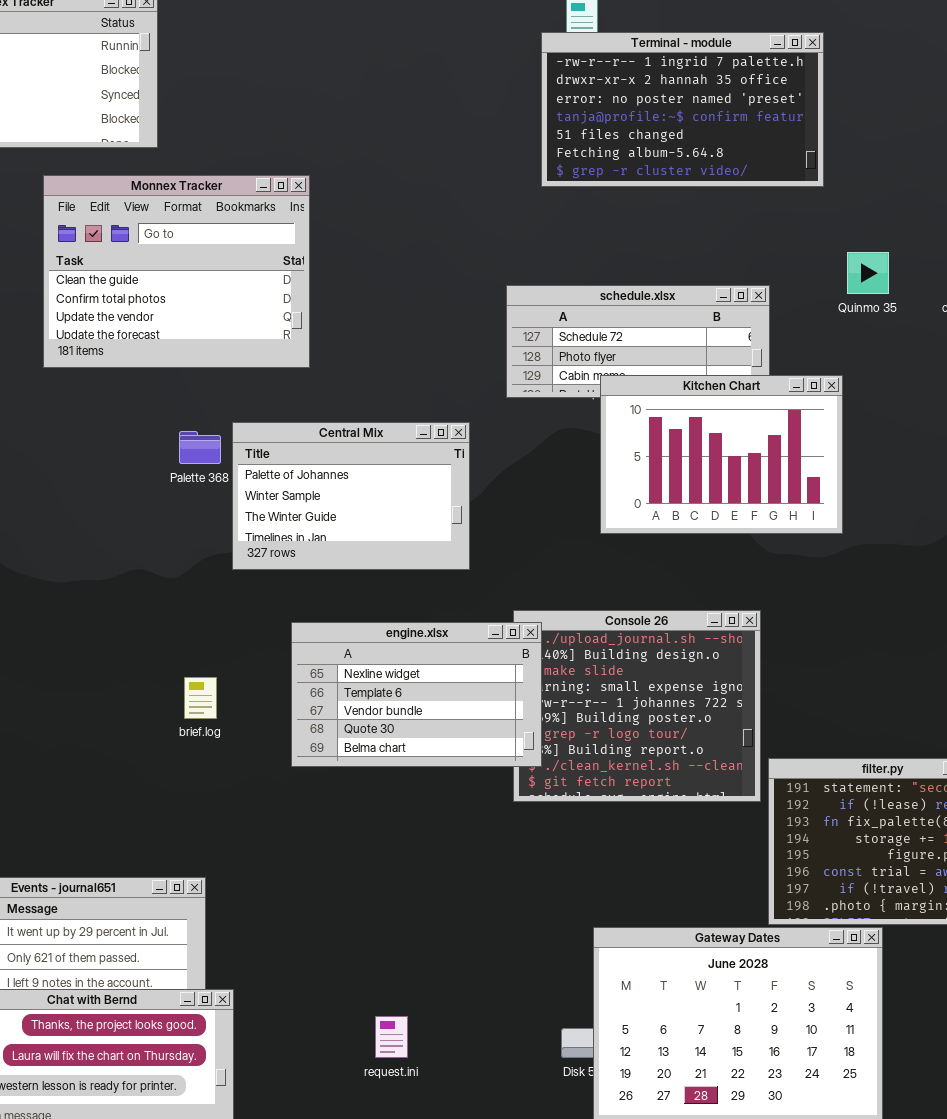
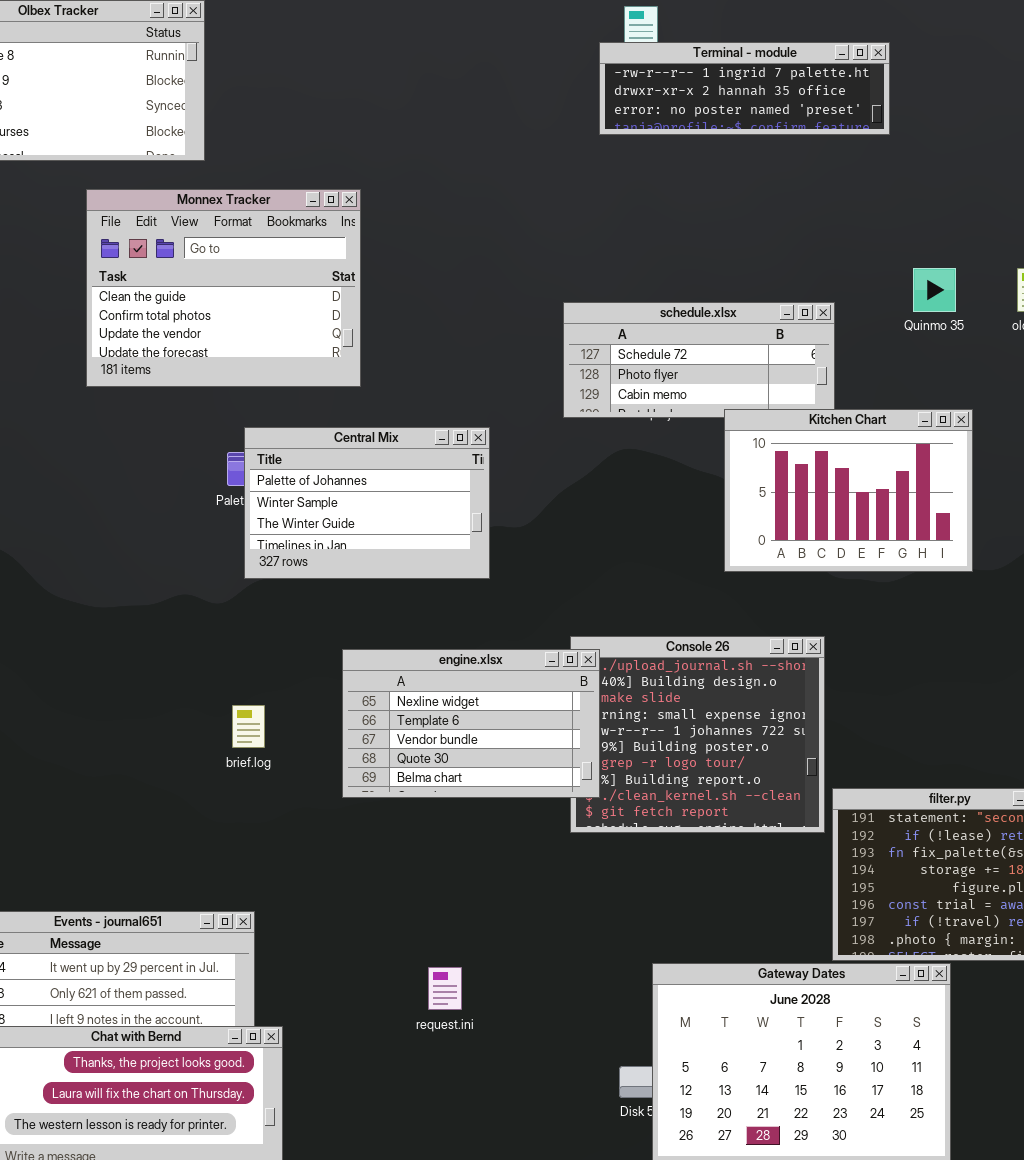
Terminal - module: [541,32,824,187] -> [599,42,890,135], resized
Kitchen Chart: [600,375,843,534] -> [724,409,973,572], moved
Central Mix: [232,422,470,570] -> [244,427,490,579], moved
request.ini: [375,1016,408,1058] -> [428,967,462,1010], moved

